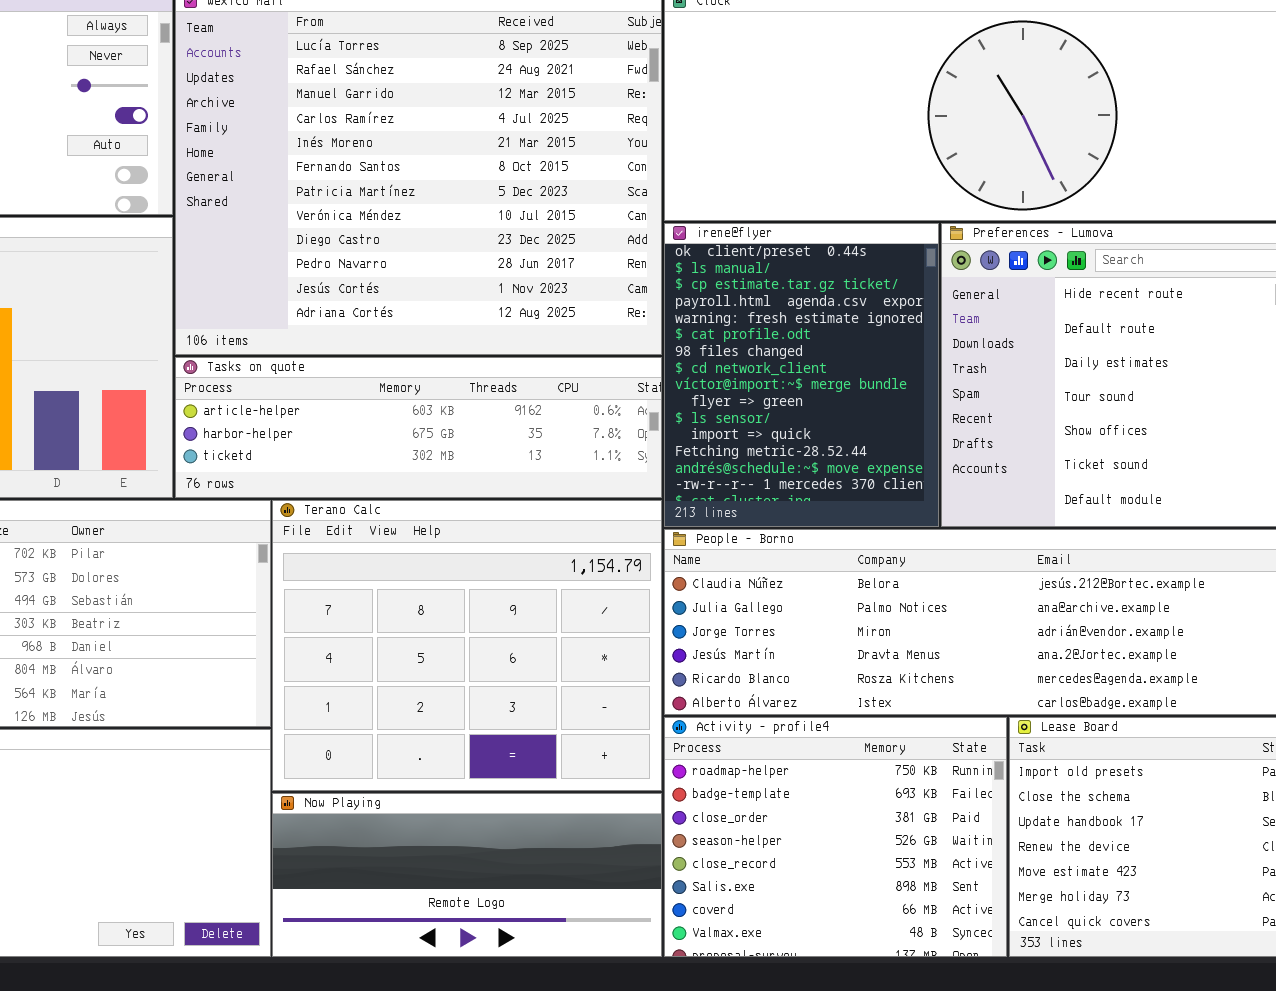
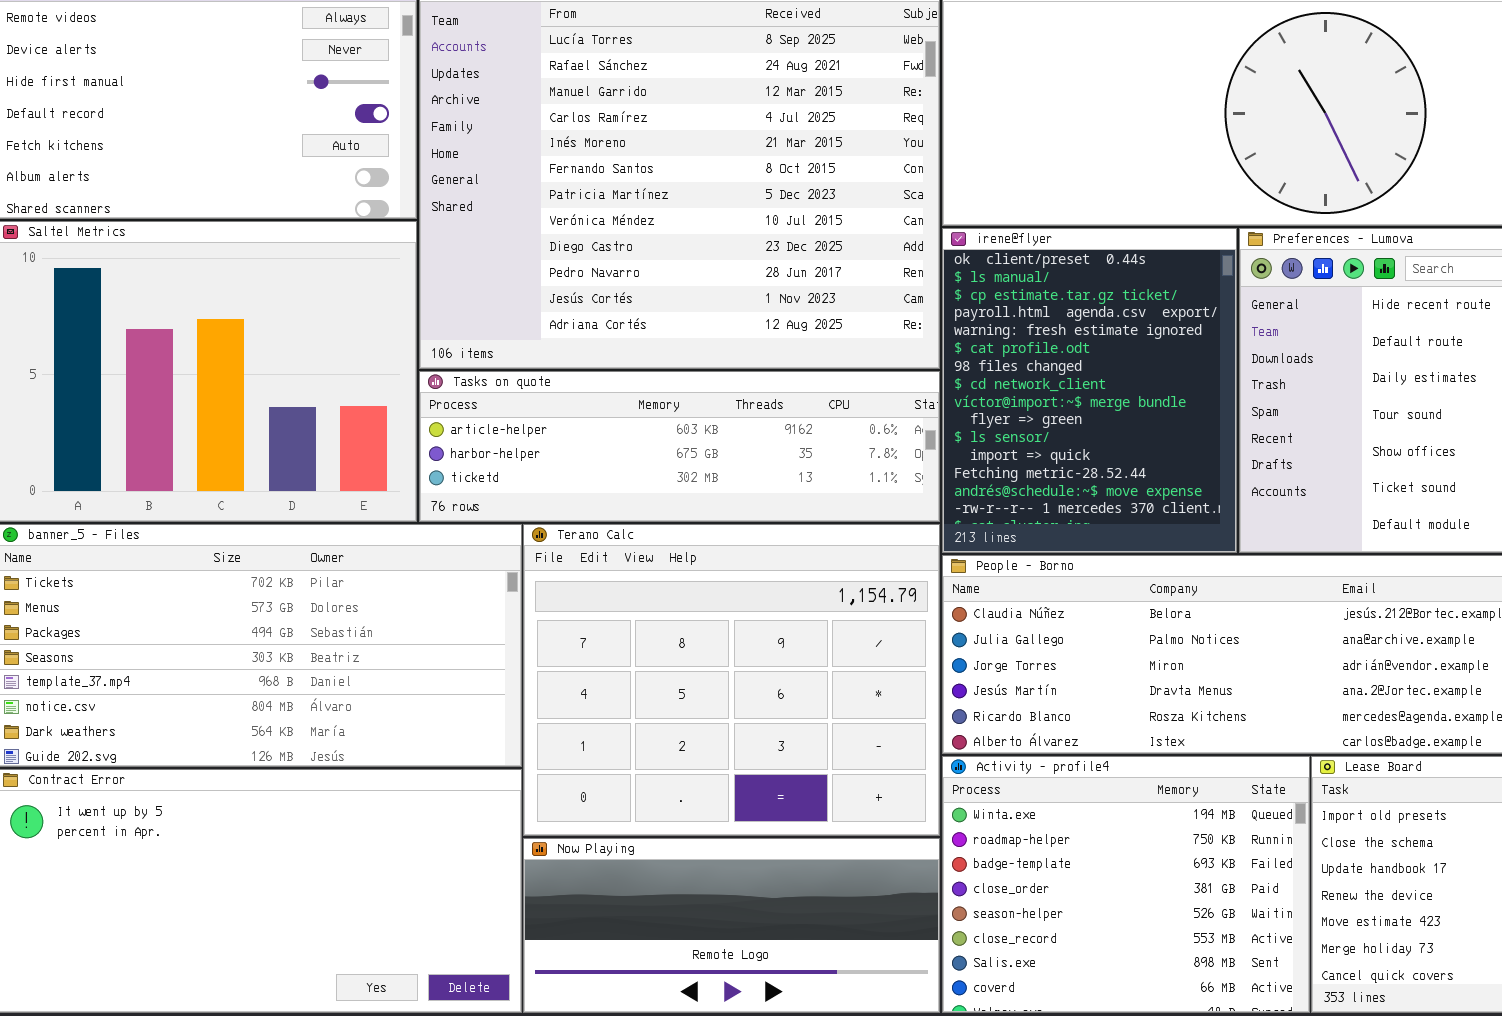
Activity - profile4: [664,717,1007,957] -> [942,756,1310,1013], scrolled up 1 row

